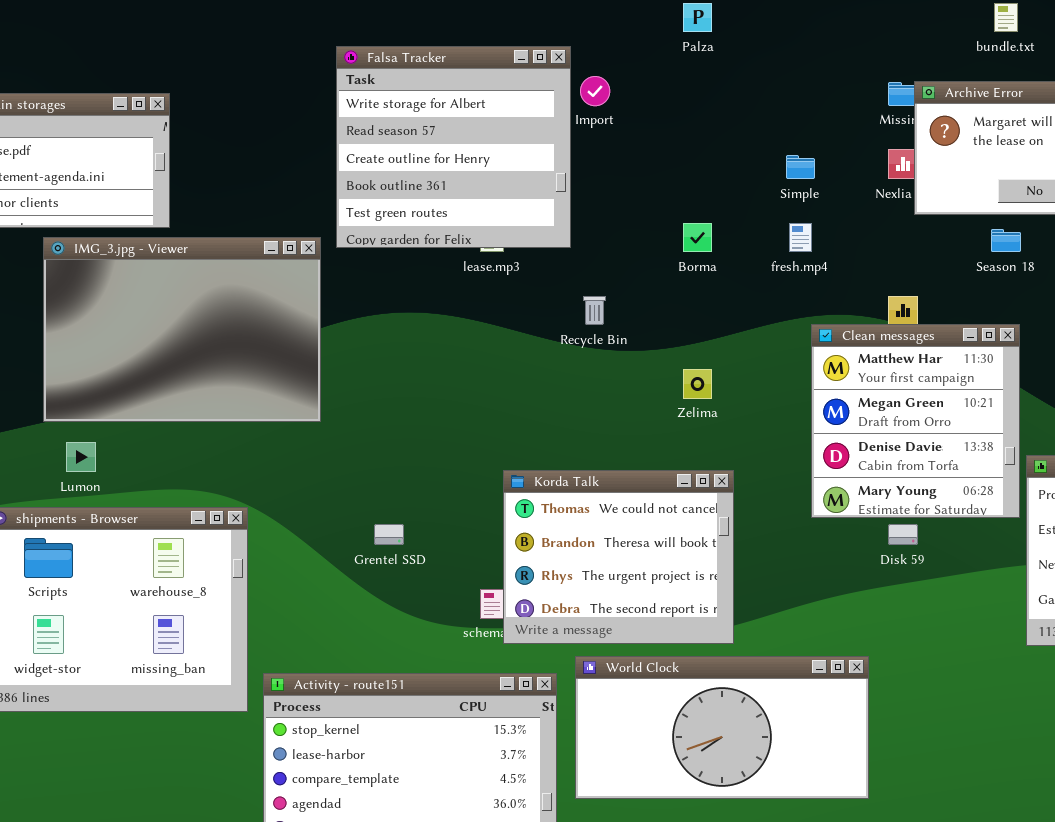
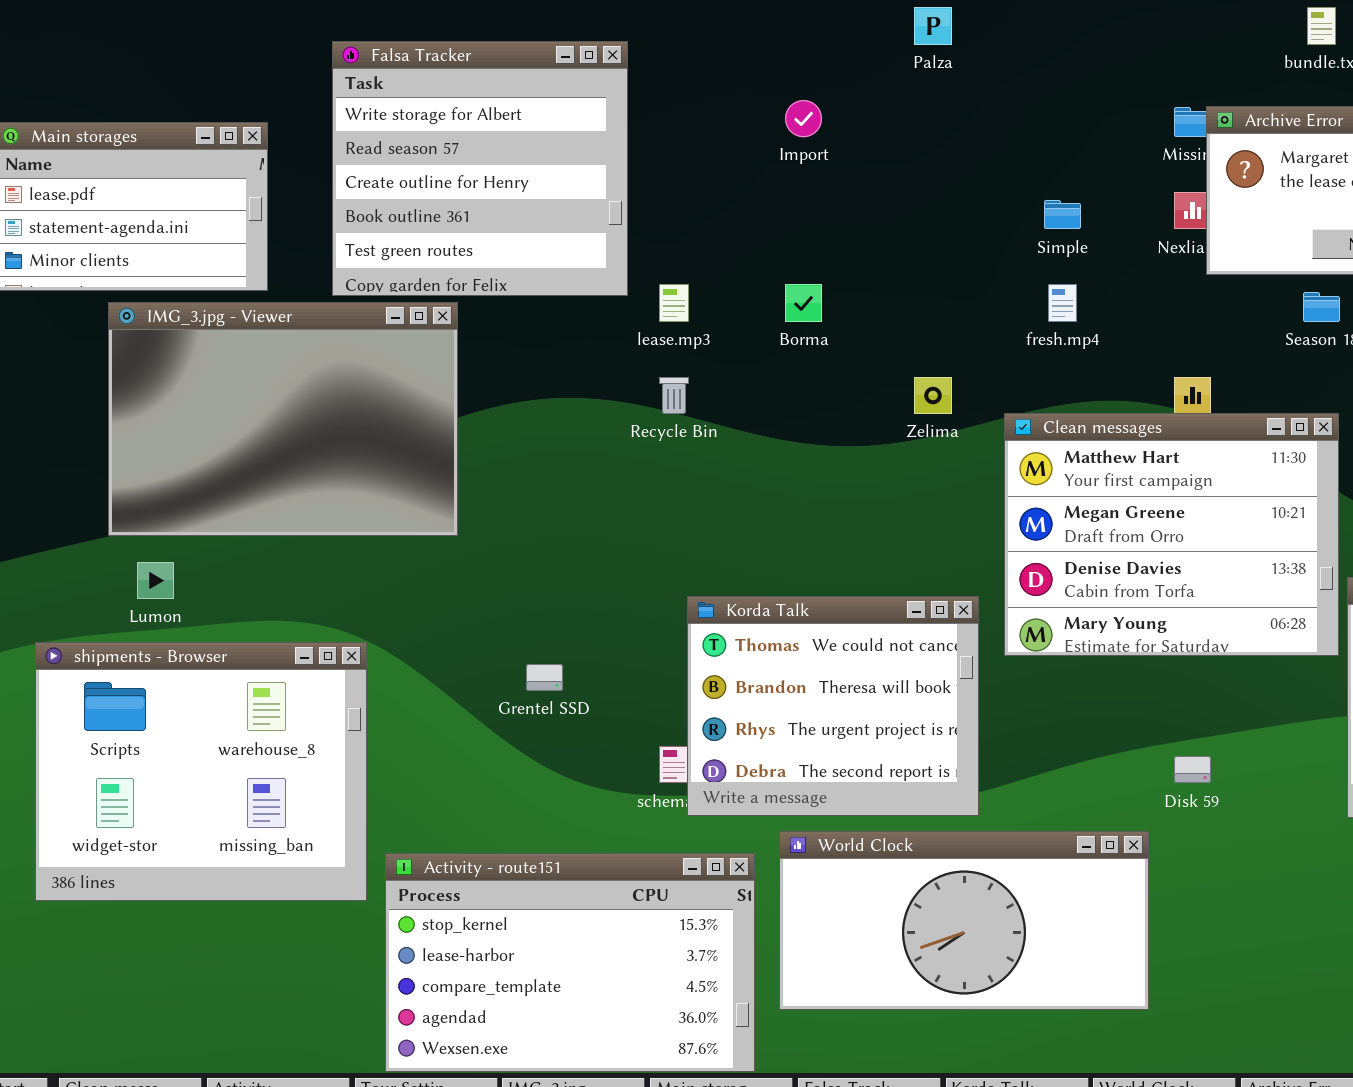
Falsa Tracker: [336,46,571,248] -> [332,41,628,296], moved
Borma: [683,223,712,252] -> [785,284,822,322], moved
Recycle Bin: [583,296,606,325] -> [659,377,689,414], moved
Clean messages: [811,324,1020,518] -> [1004,413,1339,656], resized
Zelima: [683,369,712,399] -> [914,377,952,414], moved
Disk 59: [888,524,918,545] -> [1174,756,1211,783], moved

